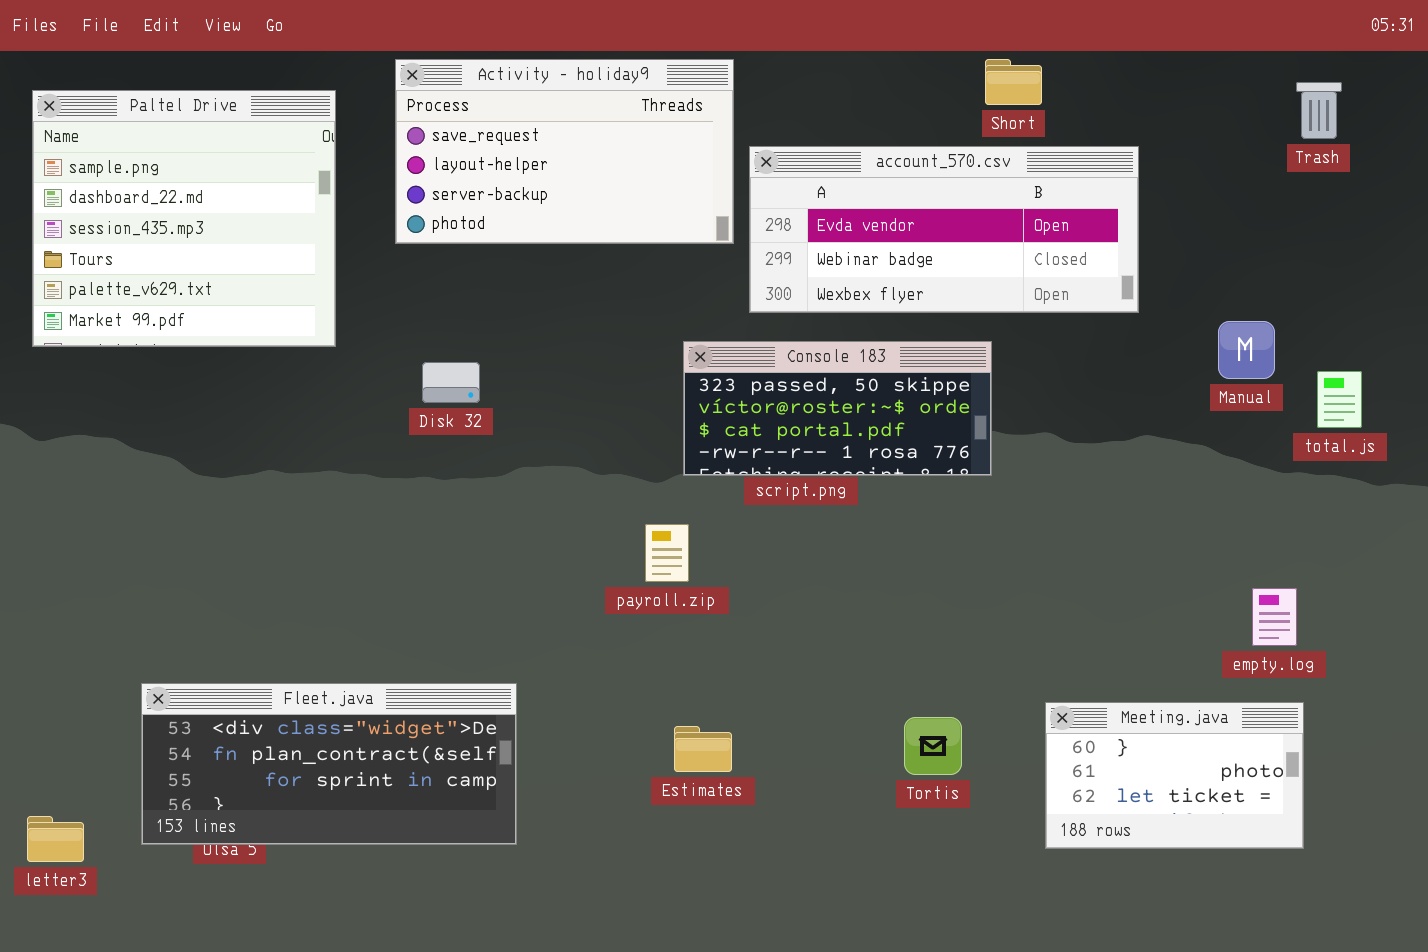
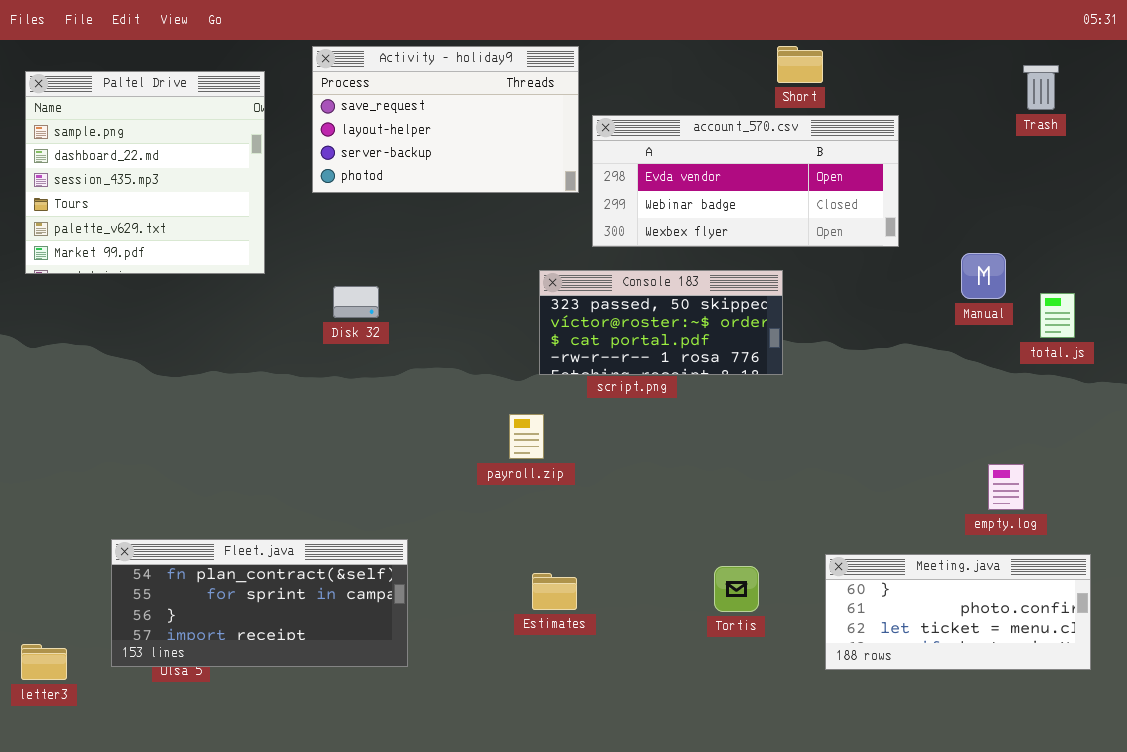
Fleet.java: [141,683,517,845] -> [111,539,408,667], scrolled down 1 row
Meeting.java: [1045,702,1304,849] -> [825,554,1091,670], resized

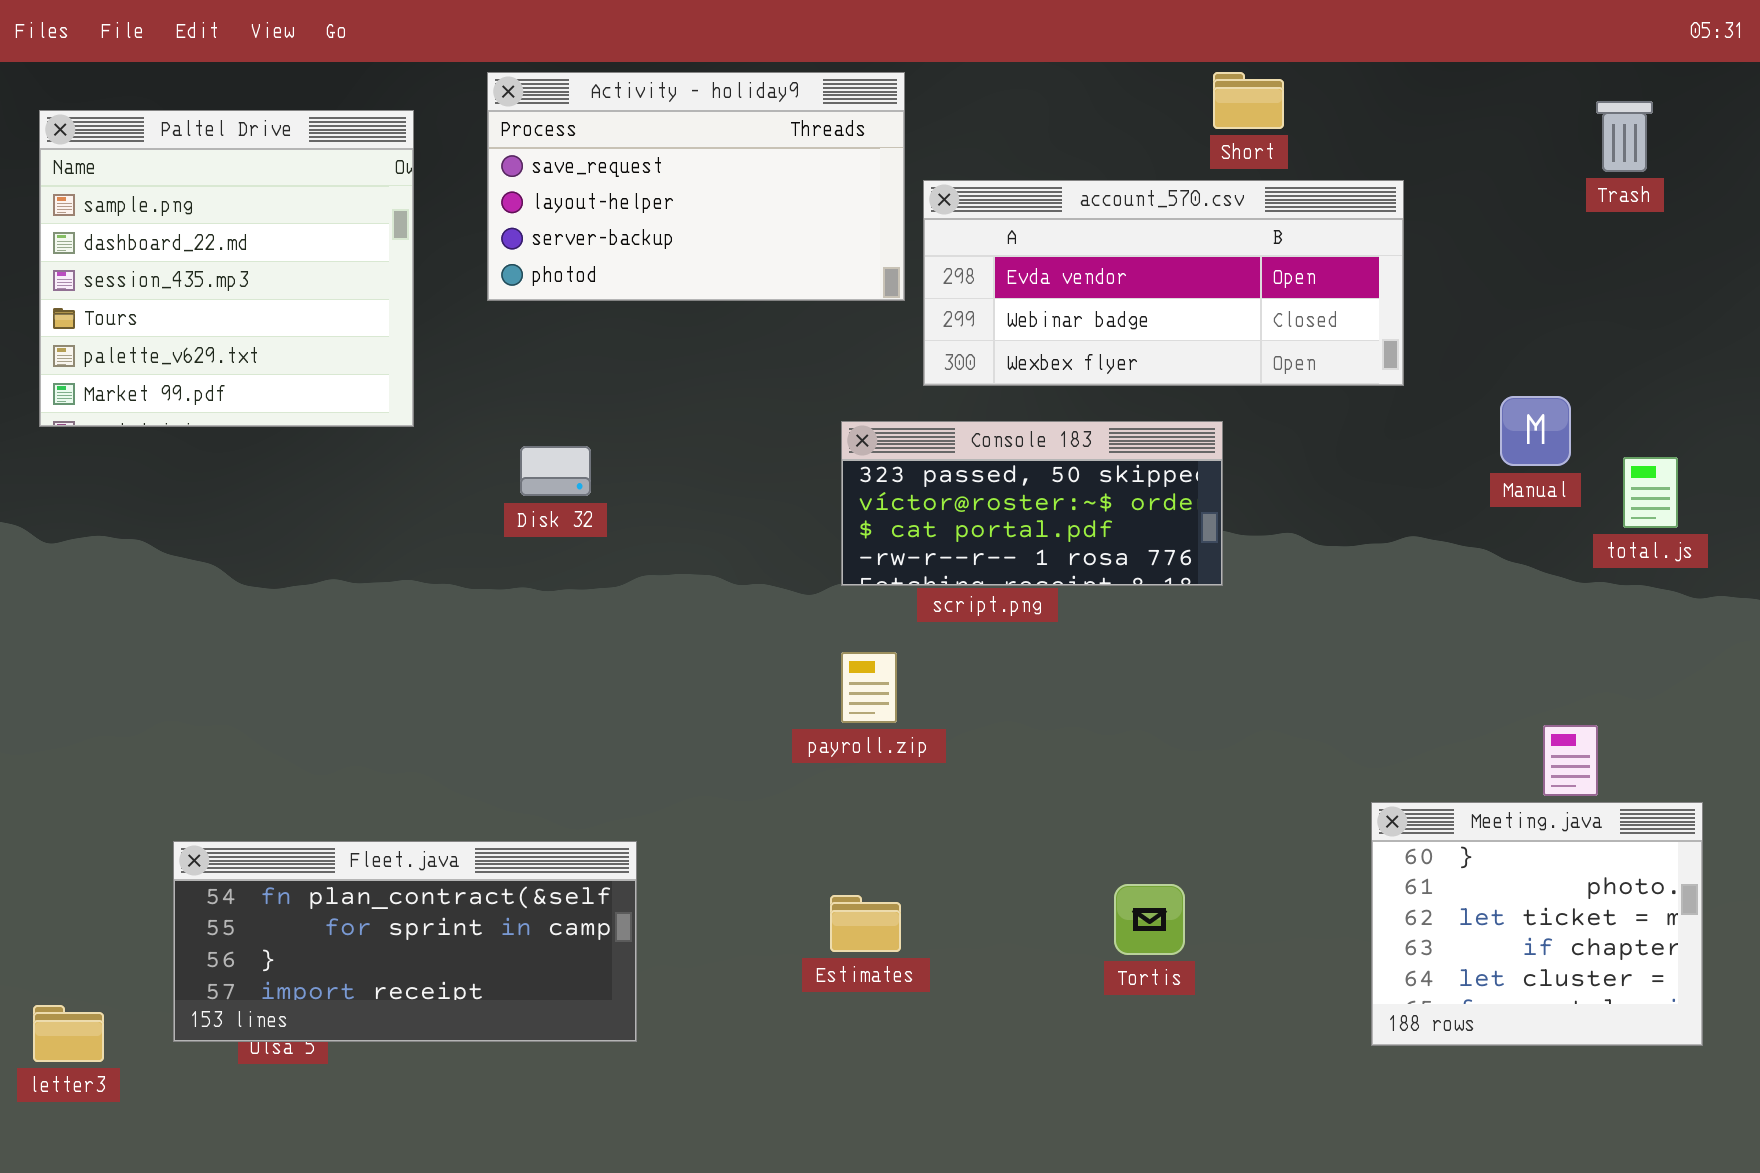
payroll.zip: [509,414,544,459] -> [841,652,897,723], moved
Meeting.java: [825,554,1091,670] -> [1371,802,1703,1046], resized

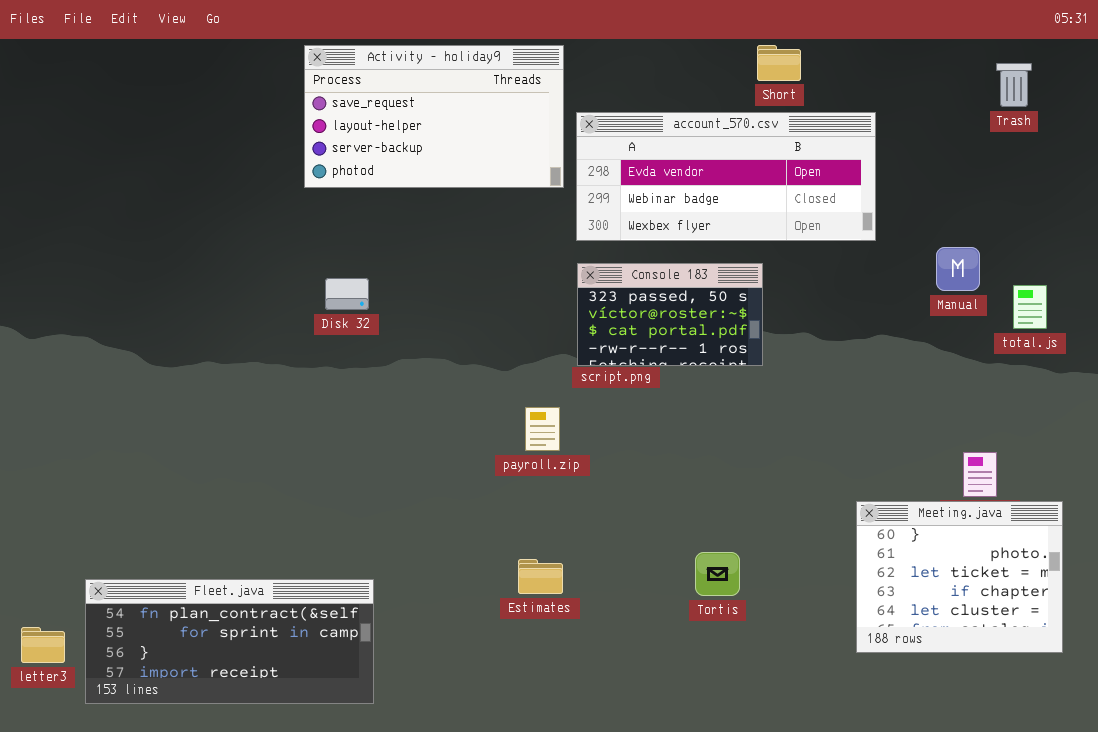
Paltel Drive: [39,110,414,427] -> none, closed
Console 183: [841,421,1223,586] -> [577,263,763,366], resized
Fleet.java: [173,841,637,1042] -> [85,579,374,704], moved

